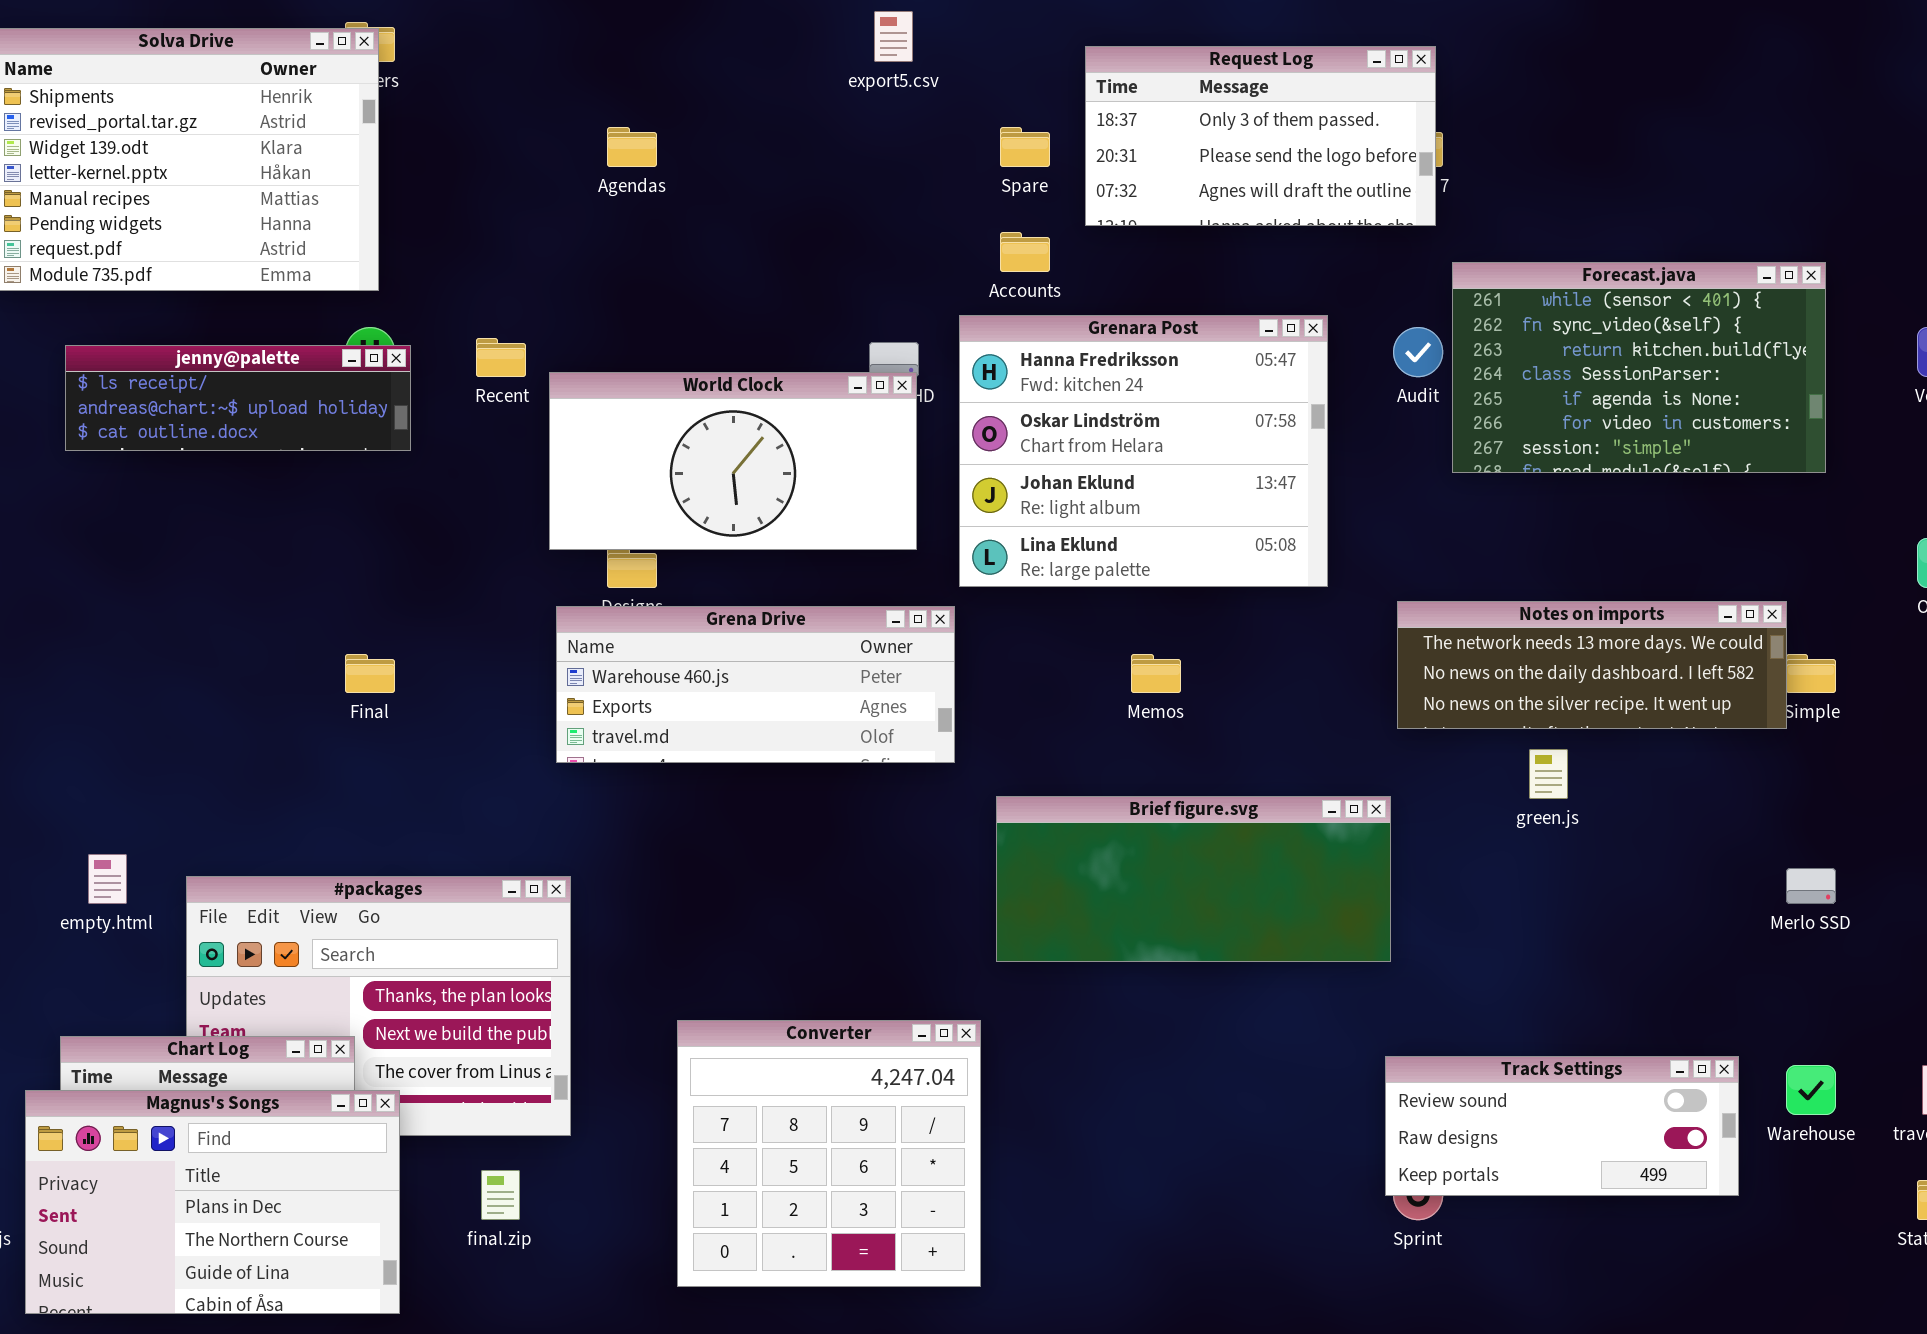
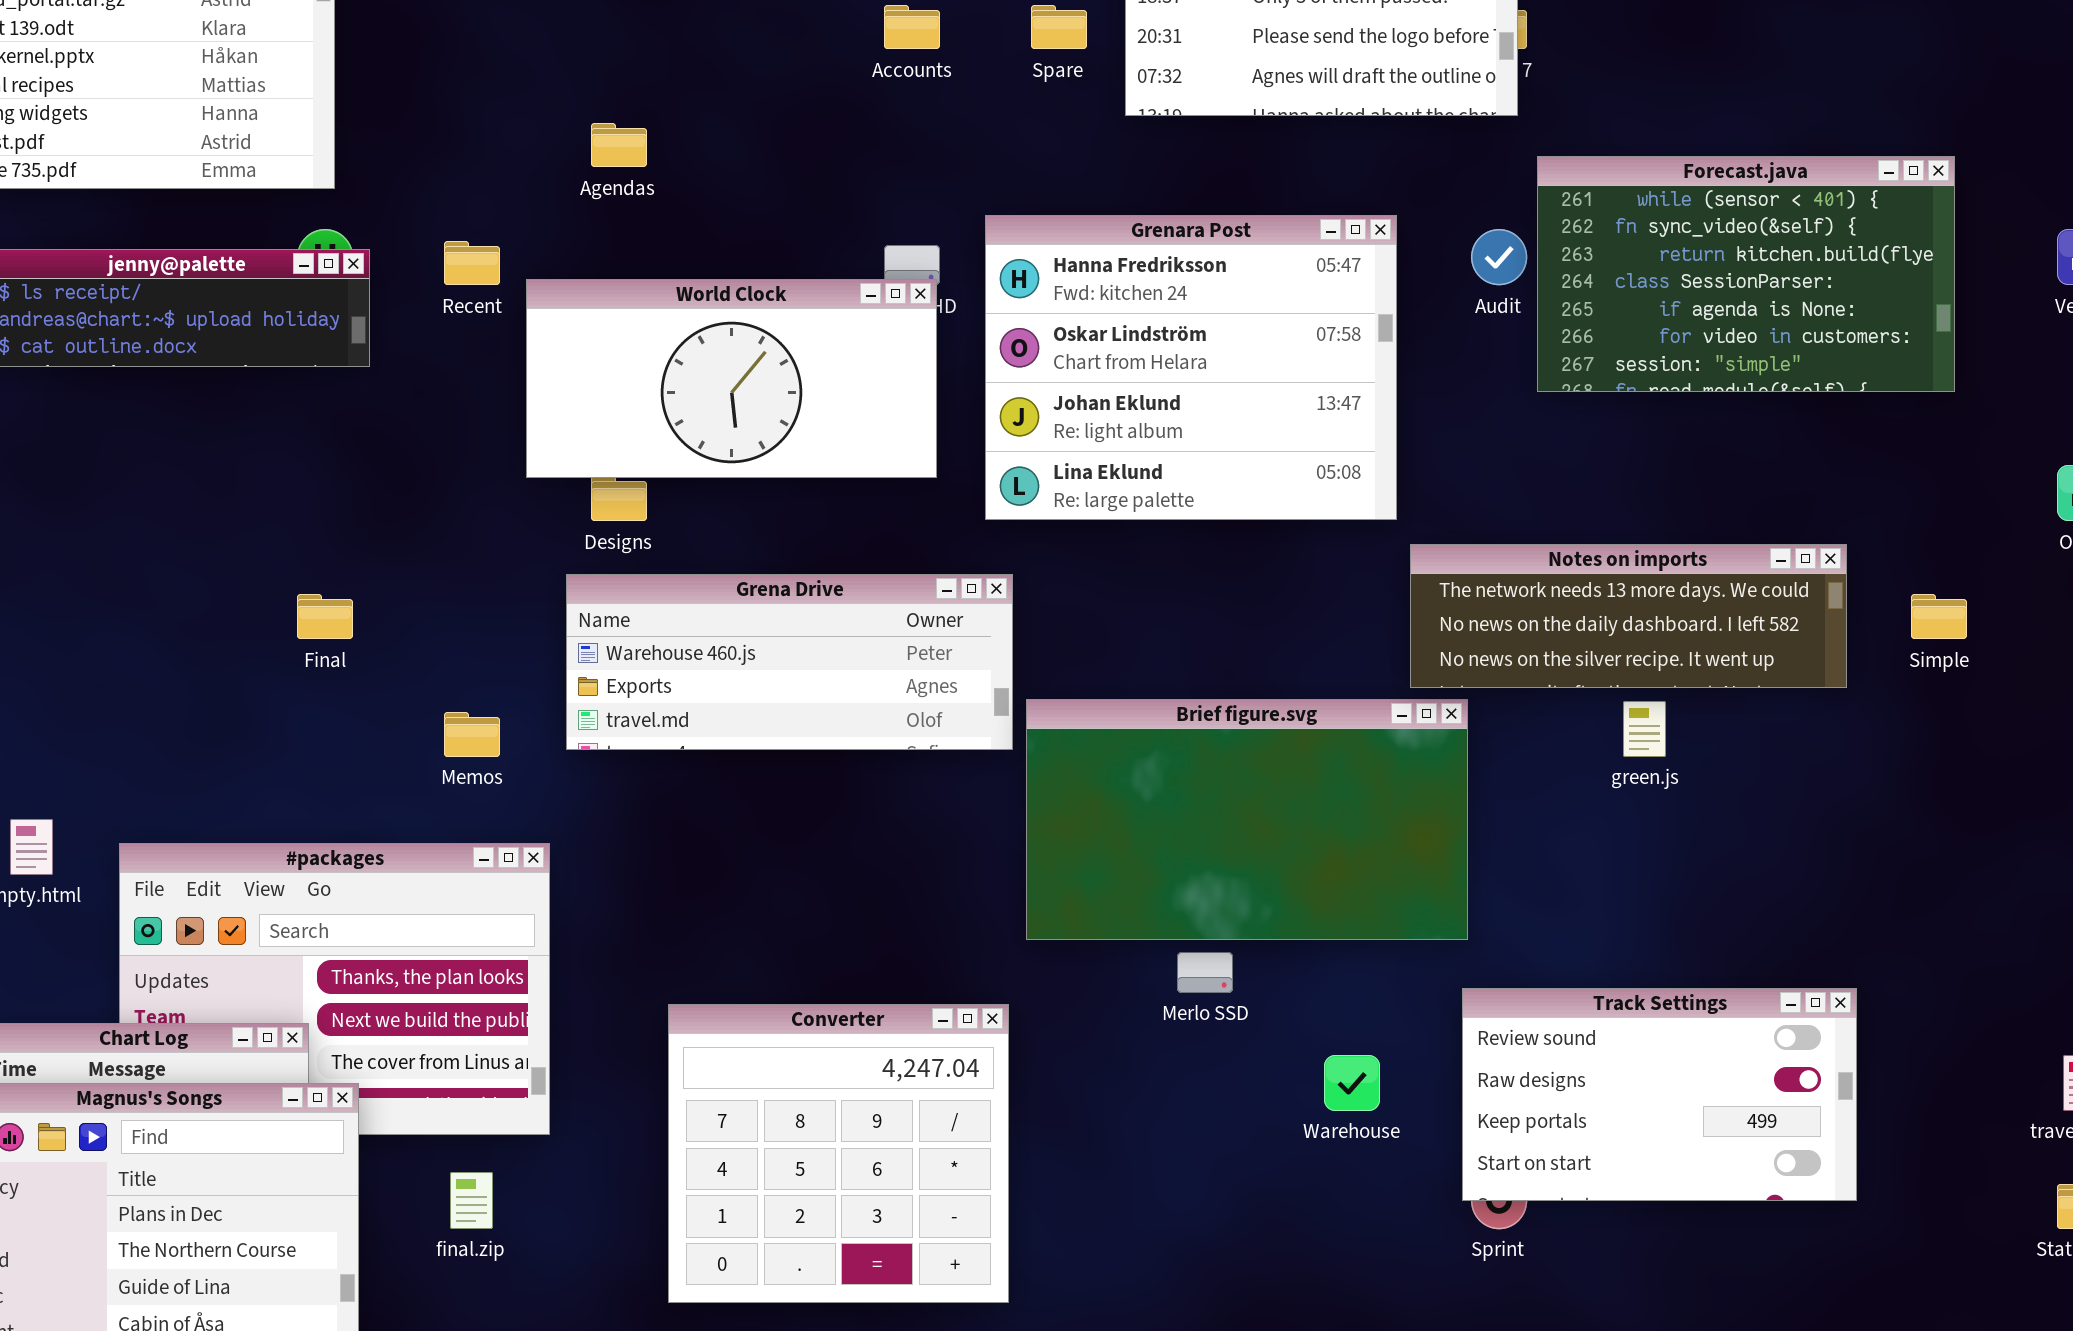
Agendas: [607,127,657,167] -> [591,123,647,167], moved
Accounts: [1000,232,1050,272] -> [884,5,940,49], moved
Notes on imports: [1397,601,1787,729] -> [1410,544,1847,688], moved
Grena Drive: [556,606,955,763] -> [566,574,1013,750], moved
Memos: [1131,654,1181,693] -> [444,712,500,757], moved
Brief figure.svg: [996,796,1391,962] -> [1026,699,1468,940], resized
Merlo SSD: [1786,868,1836,904] -> [1177,952,1233,993], moved
Track Settings: [1385,1056,1739,1196] -> [1462,988,1857,1201], resized
Warehouse: [1786,1065,1836,1115] -> [1324,1055,1380,1111], moved

